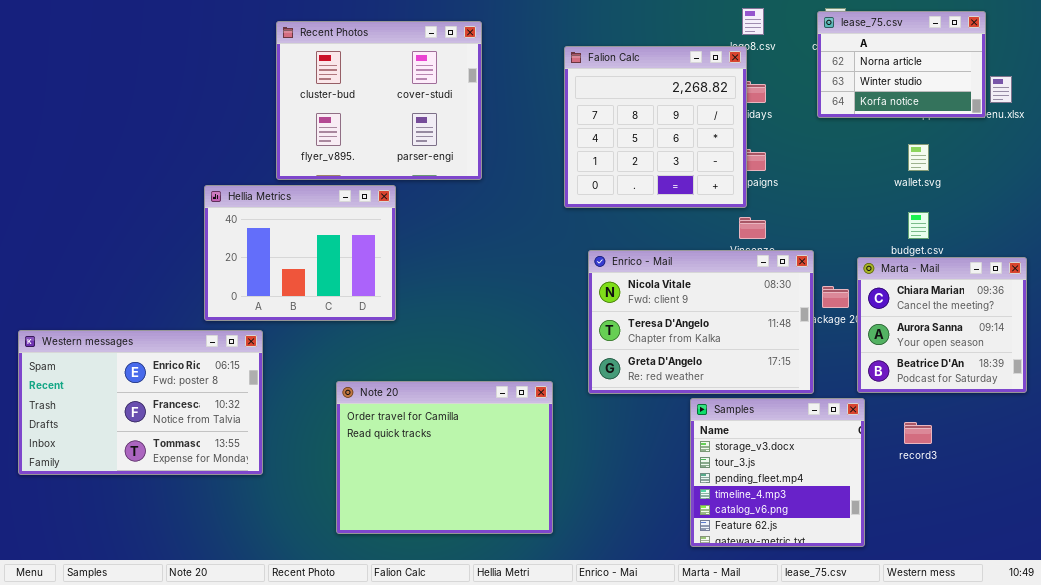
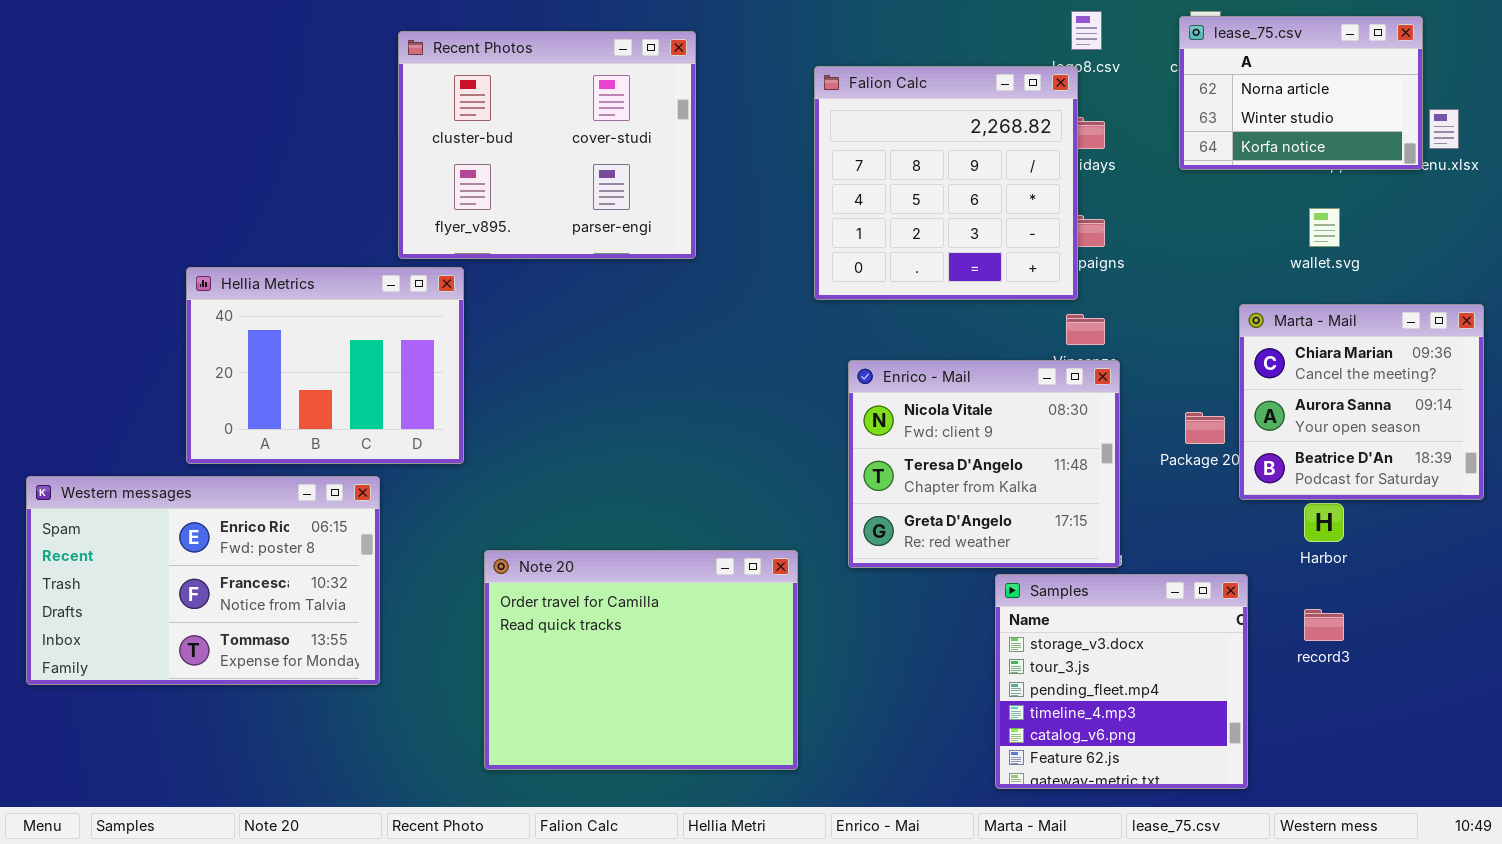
Hellia Metrics: [204,185,396,321] -> [186,267,464,464], moved
Enrico - Mail: [588,250,814,394] -> [848,360,1120,568], resized
Marta - Mail: [857,257,1027,393] -> [1239,304,1484,500], moved

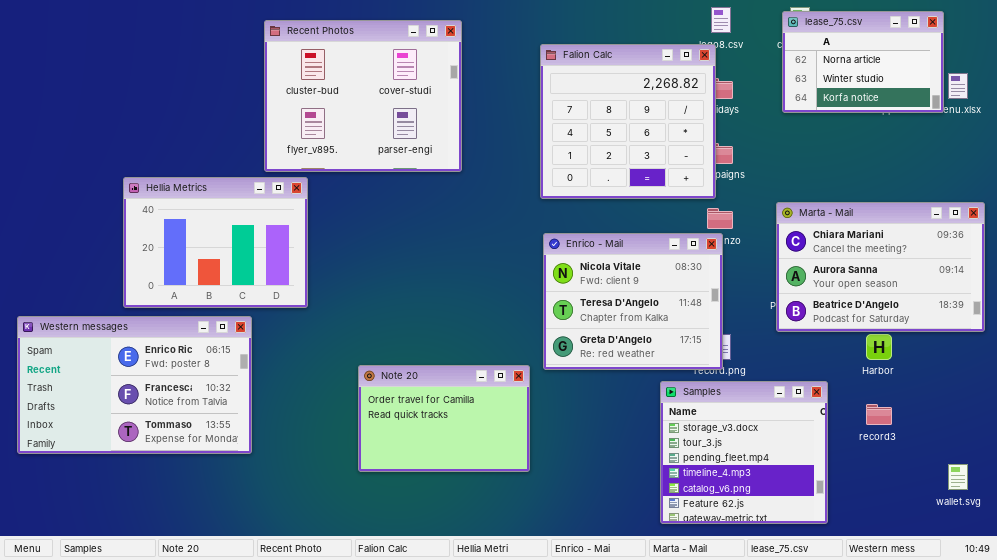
wallet.svg: [1309,208,1340,247] -> [948,464,968,490], moved
Marta - Mail: [1239,304,1484,500] -> [776,202,985,332], resized
Enrico - Mail: [848,360,1120,568] -> [543,233,723,370], moved
Note 20: [484,550,798,770] -> [358,365,530,472], resized

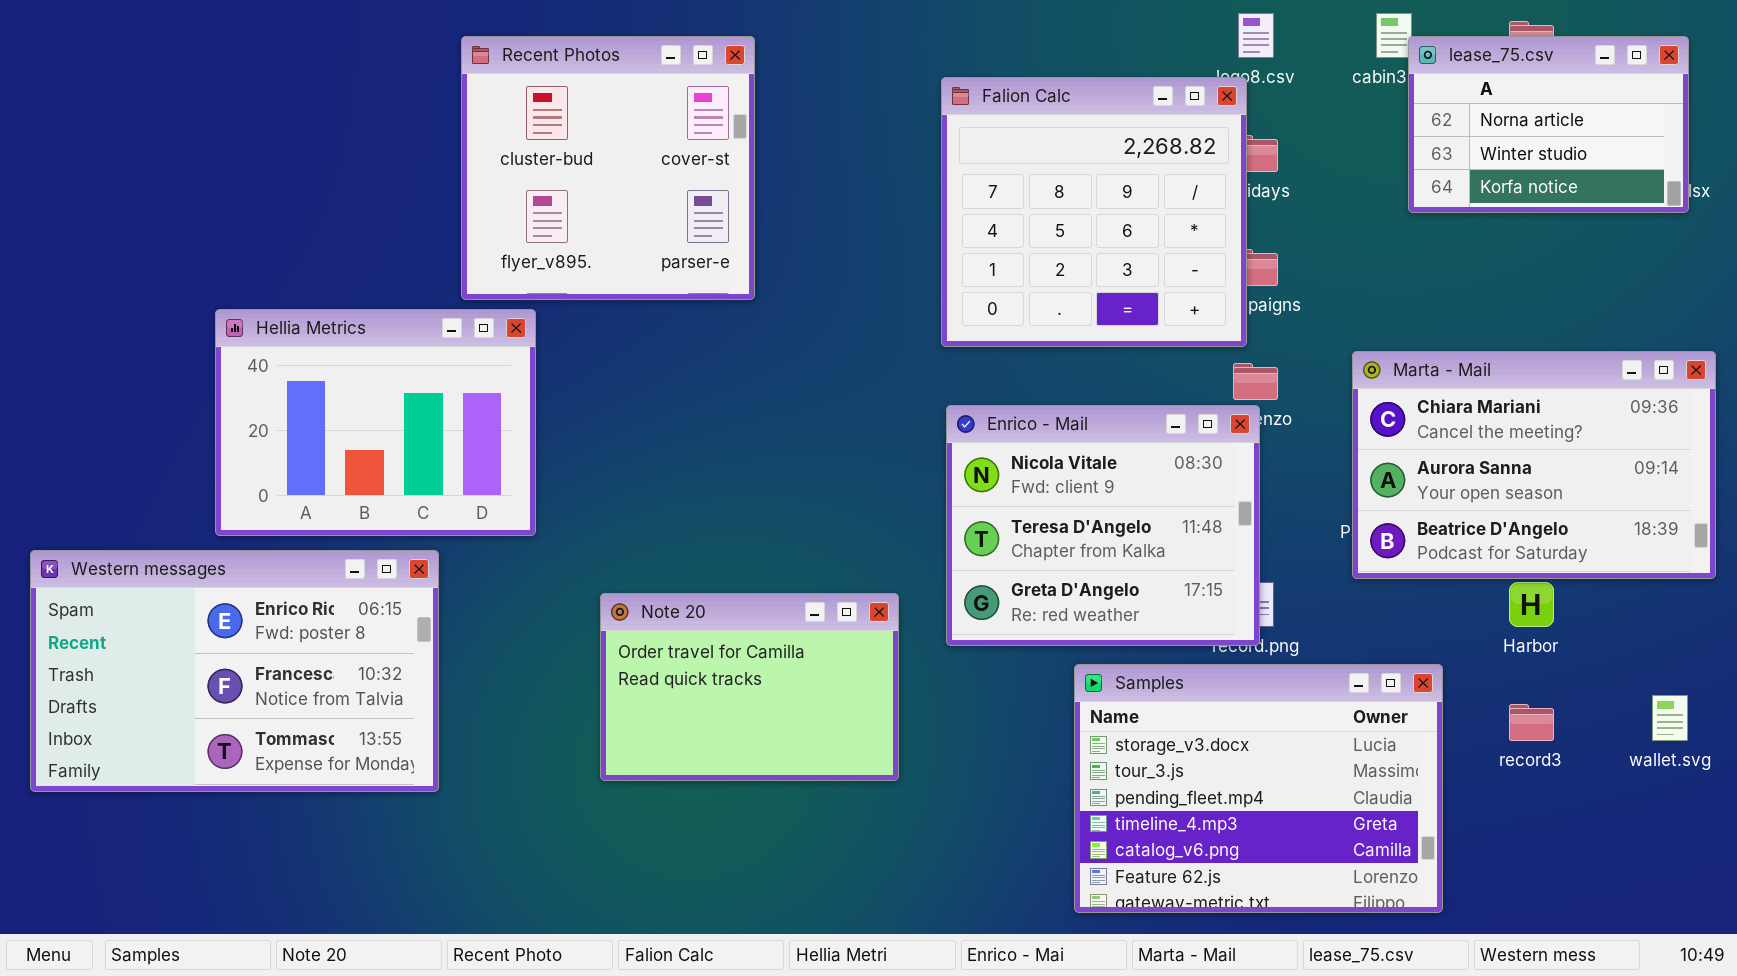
lease_75.csv: [782,11,944,113] -> [1408,36,1689,213], moved
Recent Photos: [264,20,462,172] -> [461,36,755,300], resized
Note 20: [358,365,530,472] -> [600,593,899,781], moved
Samples: [660,381,828,524] -> [1074,664,1443,913], resized
wallet.svg: [948,464,968,490] -> [1652,695,1688,741], moved

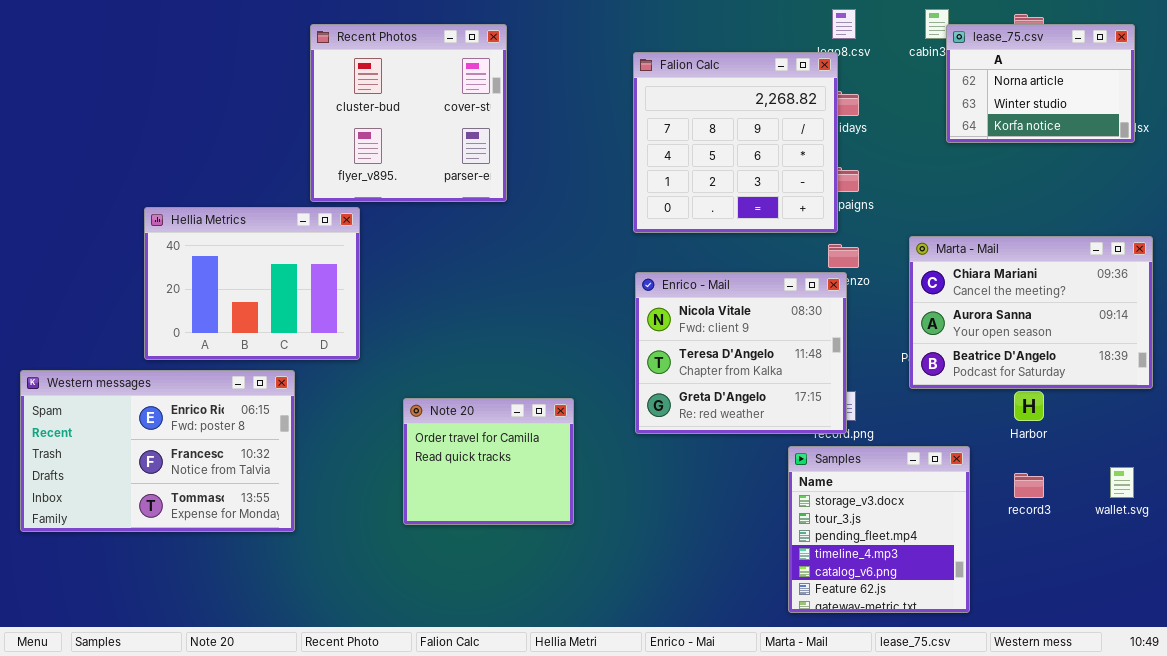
Note 20: [600,593,899,781] -> [403,398,574,525], resized
Samples: [1074,664,1443,913] -> [788,446,970,613], resized

